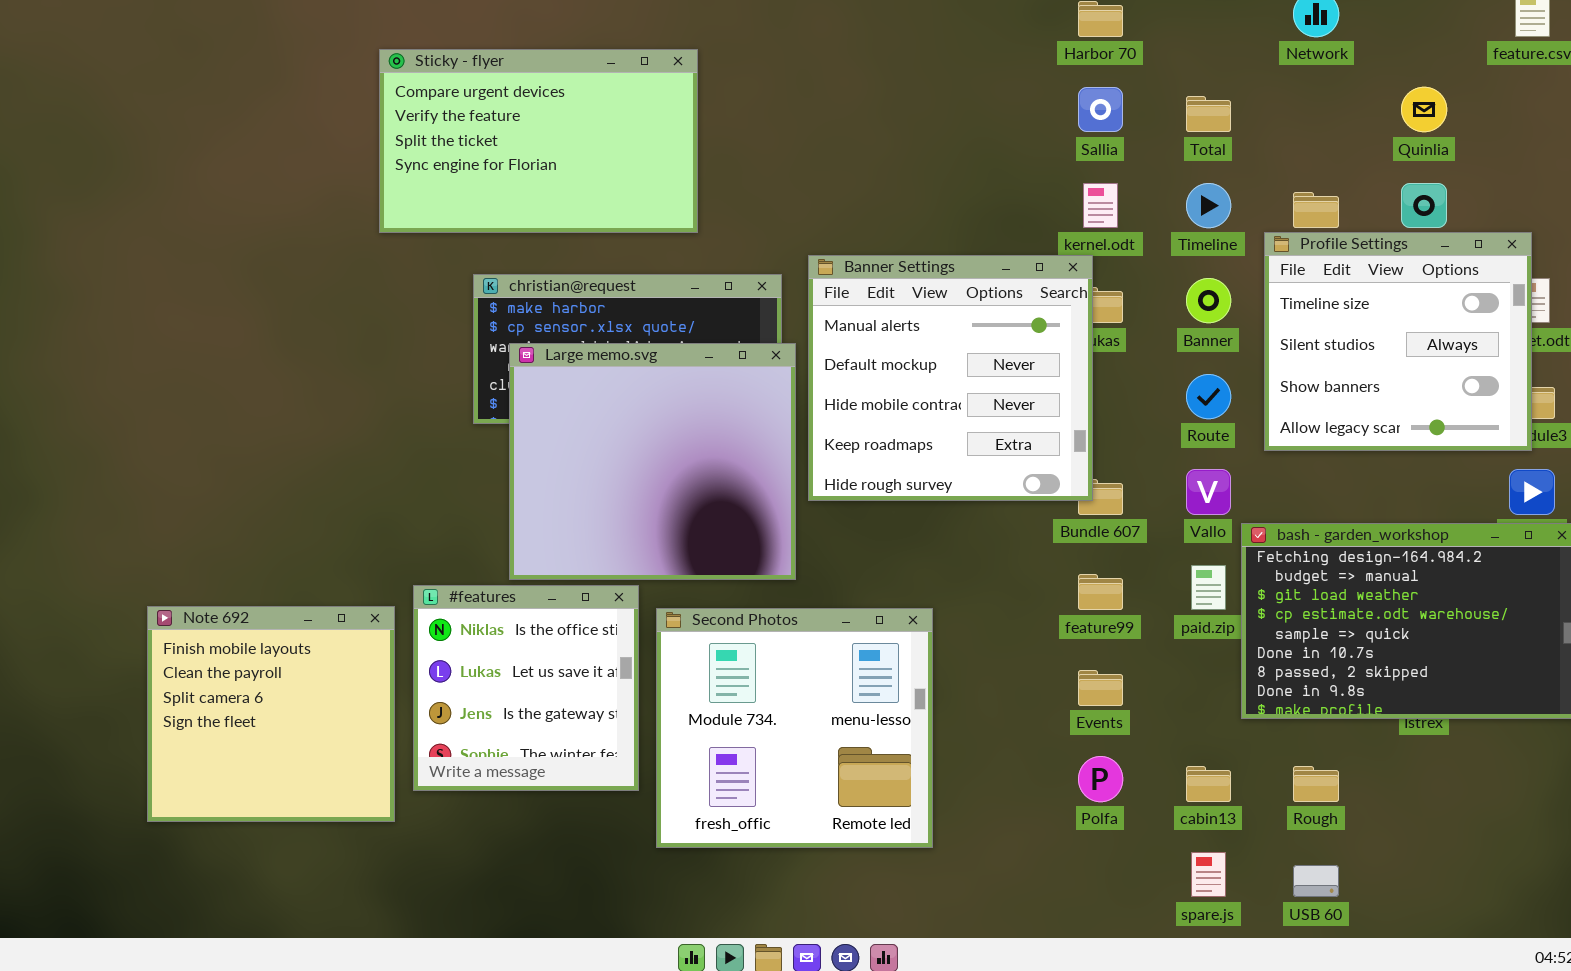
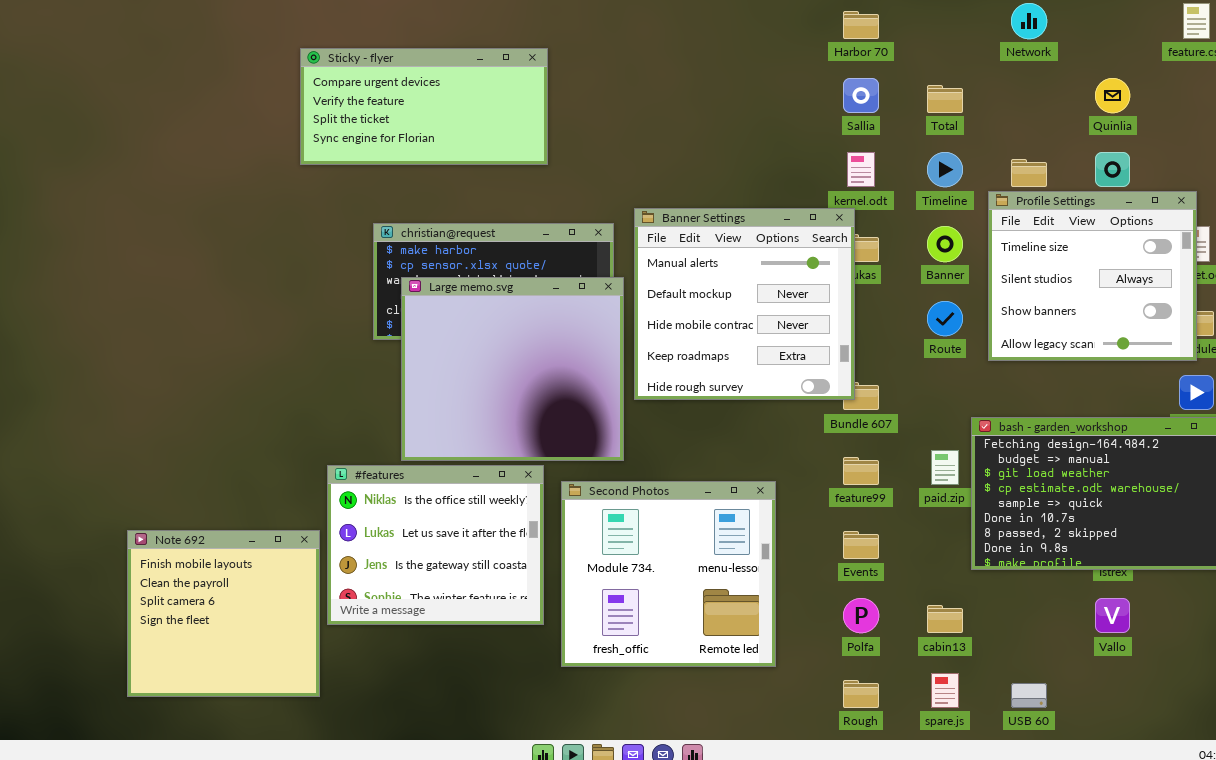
Sticky - flyer: [379,49,698,233] -> [300,48,548,165], resized
Vallo: [1186,469,1231,515] -> [1095,598,1130,633], moved
#features: [413,585,639,791] -> [327,465,544,625], resized
Note 692: [147,606,395,822] -> [127,530,320,697], moved
Second Photos: [656,608,933,848] -> [561,481,776,667], moved
Rough: [1293,766,1339,802] -> [843,680,879,708], moved

